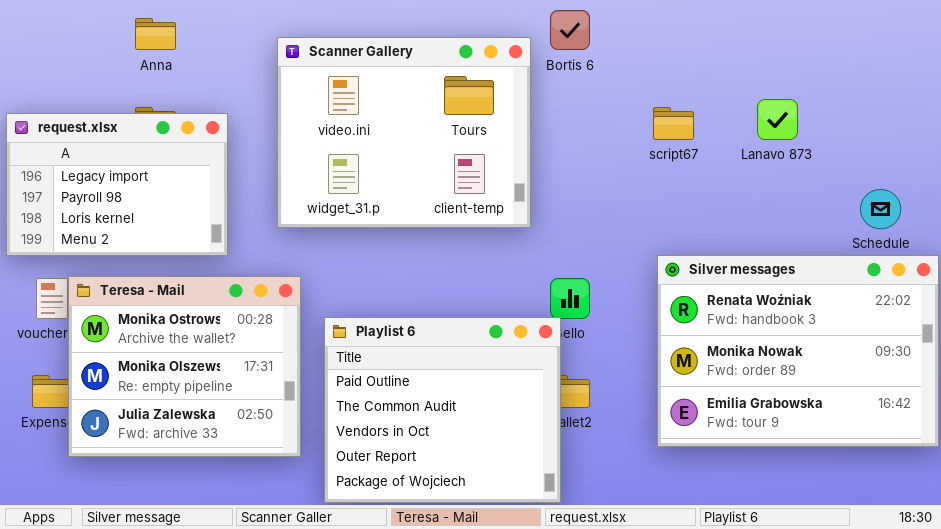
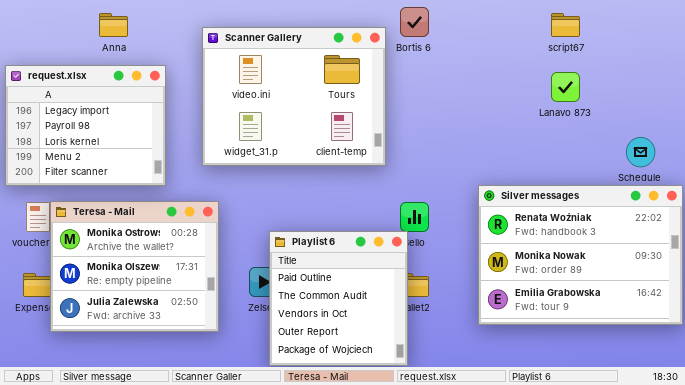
script67: [653,107,694,140] -> [551,13,580,37], moved
request.xlsx: [6,113,228,256] -> [5,65,166,186], resized
Playlist 6: [324,317,561,503] -> [269,231,408,366], resized

